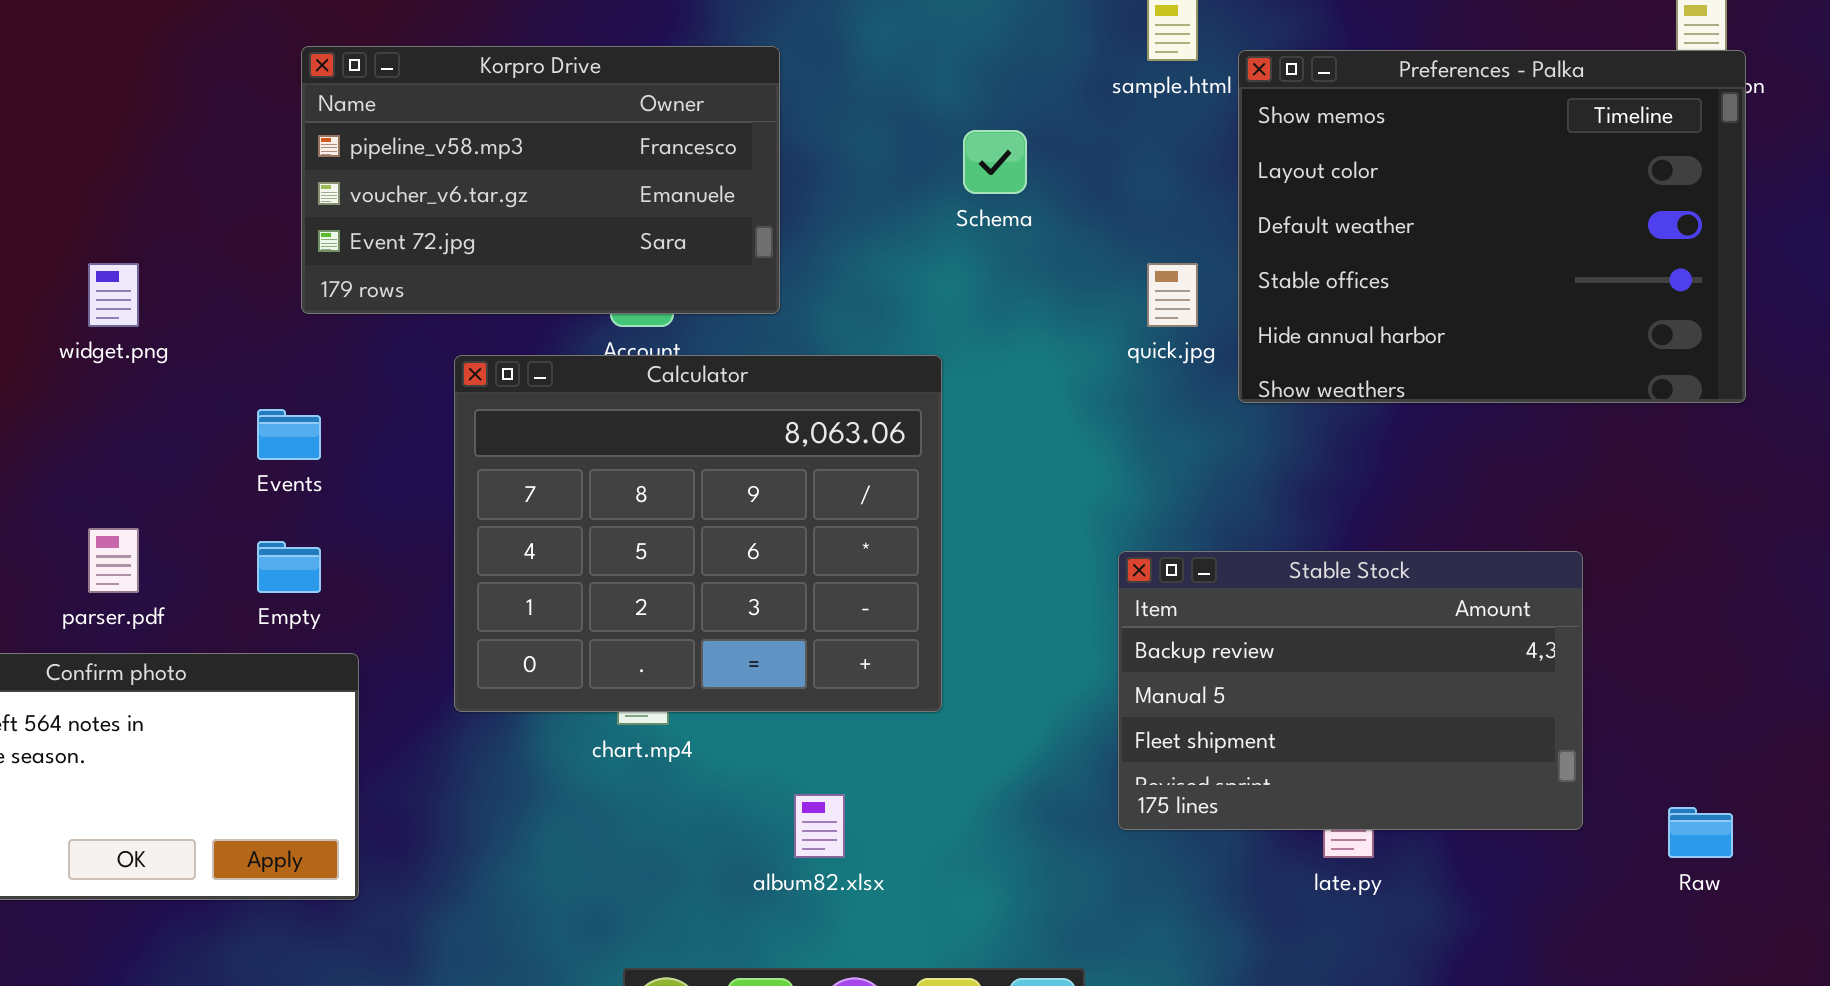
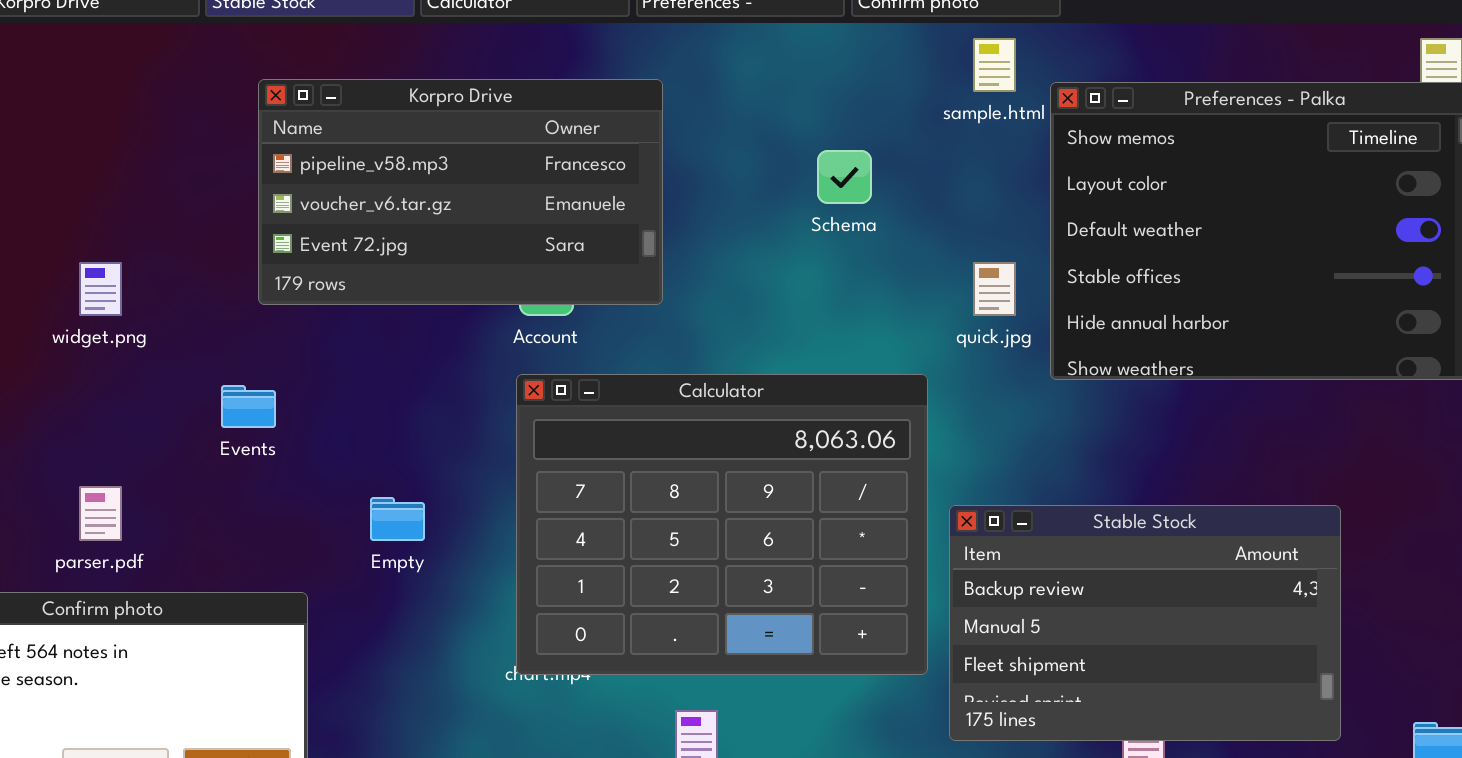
Calculator: [454,355,942,712] -> [516,374,928,675], moved
Empty: [257,541,321,593] -> [370,497,425,541], moved

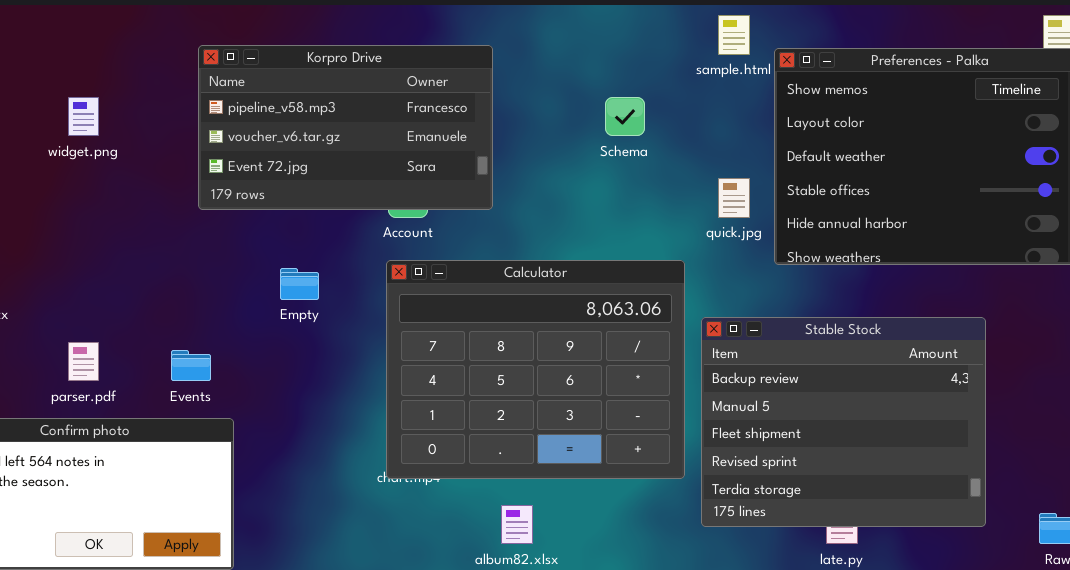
widget.png: [79,262,122,316] -> [68,97,99,136], moved
Events: [221,385,276,428] -> [171,350,211,381], moved
Empty: [370,497,425,541] -> [280,268,319,300], moved
Stable Stock: [949,505,1341,741] -> [701,317,986,527], resized

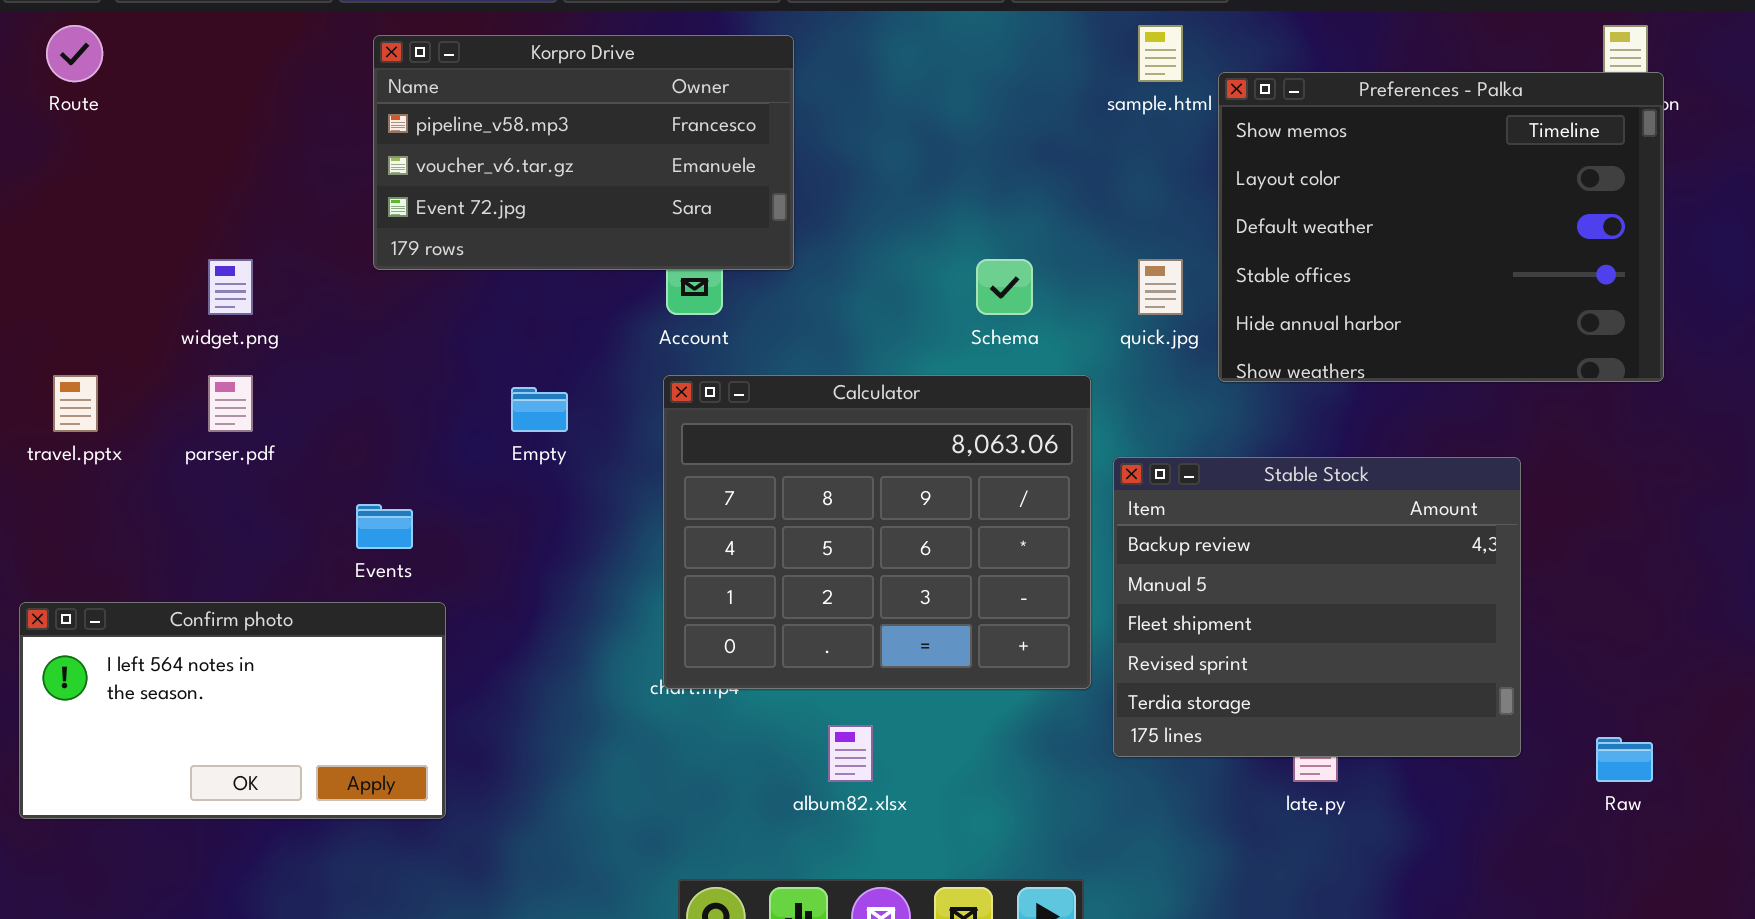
Korpro Drive: [198,45,493,210] -> [373,35,794,270], moved
widget.png: [68,97,99,136] -> [208,259,253,315], moved
Schema: [605,97,645,136] -> [976,259,1033,315], moved
parser.pdf: [68,342,99,381] -> [208,375,253,432], moved

